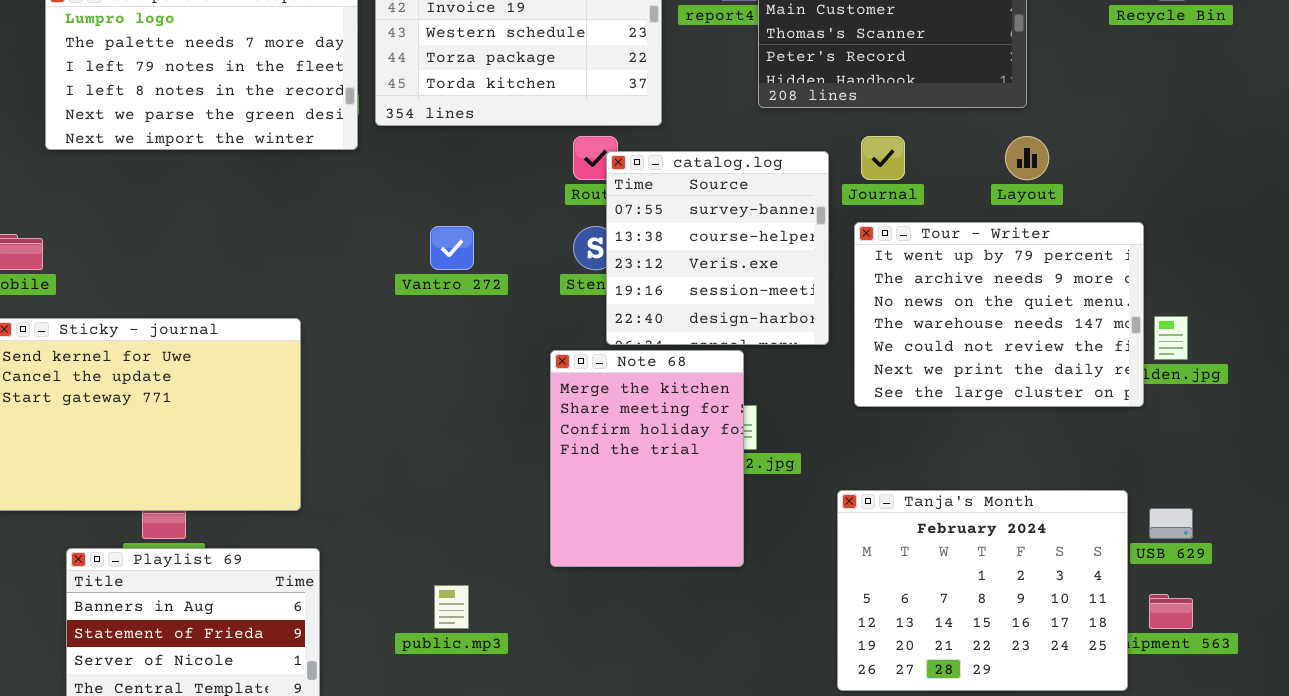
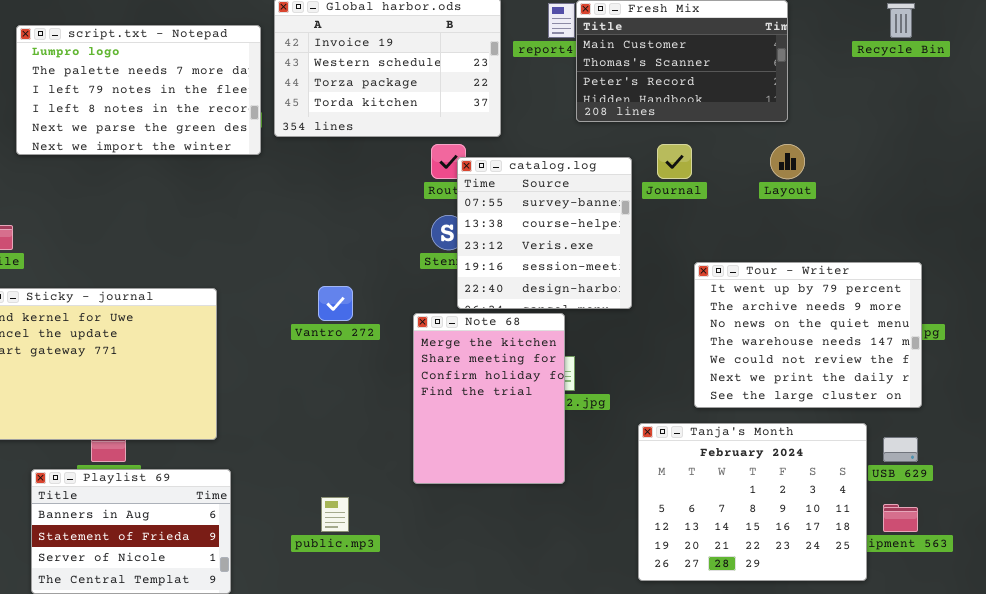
Tour - Writer: [854,222,1144,407] -> [694,262,922,408], moved
Vantro 272: [430,226,474,270] -> [318,286,353,321], moved

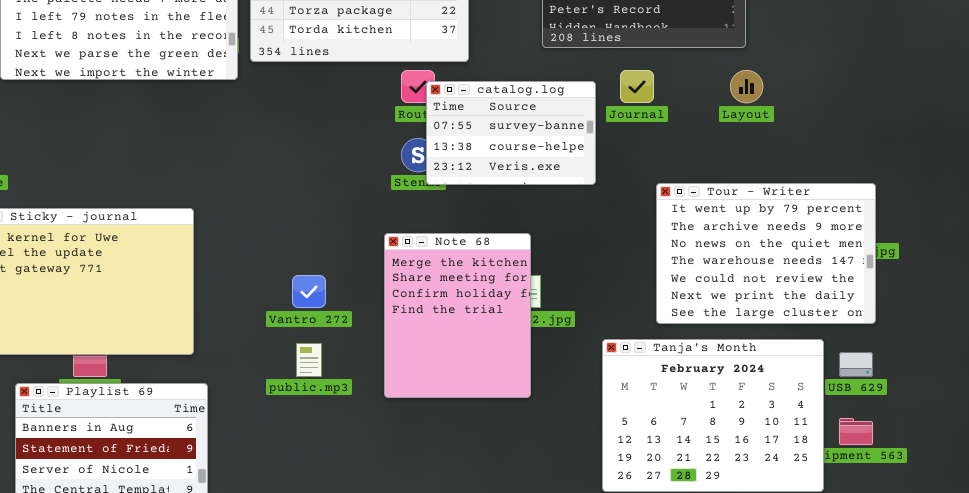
catalog.log: [457,157,632,309] -> [426,81,596,185], resized
Vantro 272: [318,286,353,321] -> [292,275,326,308], moved
public.mp3: [321,497,349,532] -> [296,343,322,377], moved

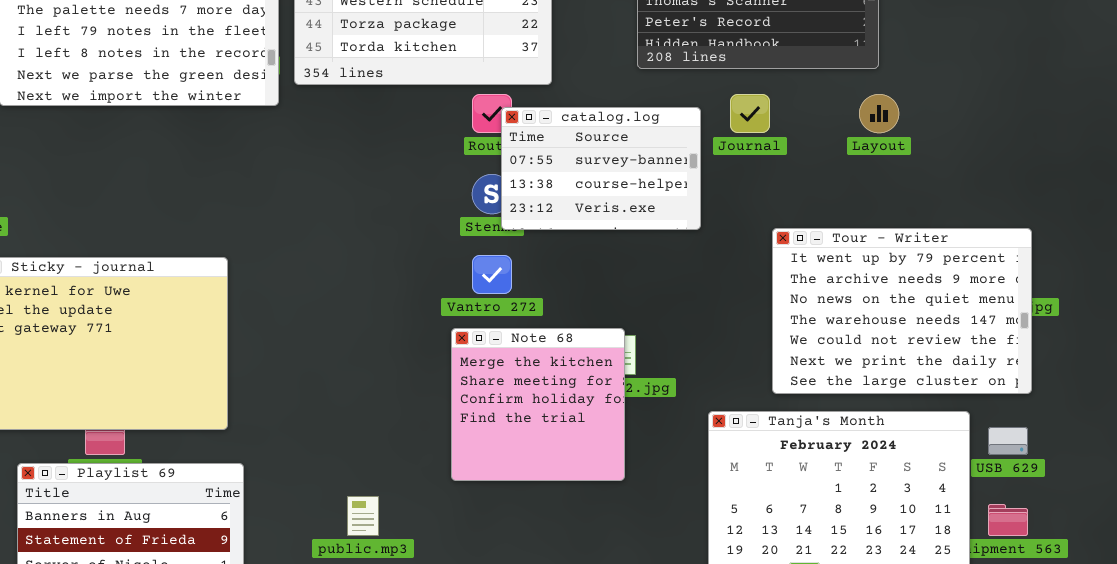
Note 68: [384,233,531,398] -> [451,328,625,481], resized
Vantro 272: [292,275,326,308] -> [472,255,512,294], moved
public.mp3: [296,343,322,377] -> [347,496,379,536], moved

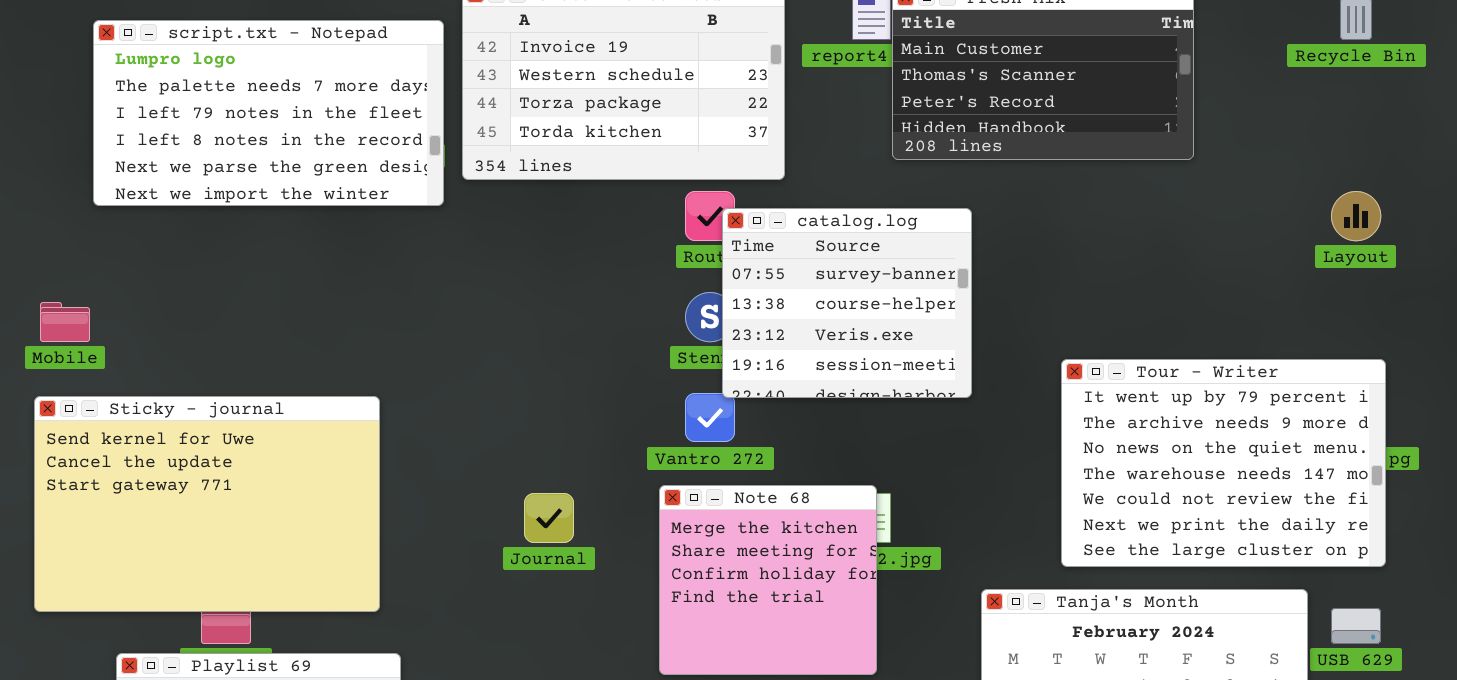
Journal: [730,94,770,133] -> [524,493,574,543], moved
Layout: [859,94,899,133] -> [1331,191,1381,241], moved
catalog.log: [501,107,701,230] -> [722,208,972,398], resized

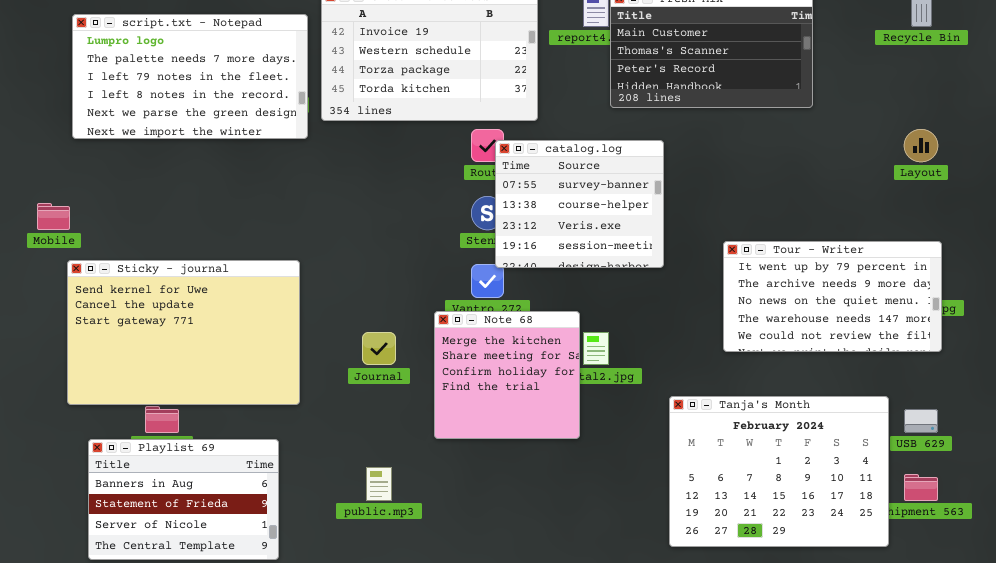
Tour - Writer: [1061,359,1386,567] -> [723,241,942,352], resized
Sticky - journal: [34,396,380,612] -> [67,260,300,405], moved
Note 68: [659,485,877,675] -> [434,311,580,439], moved

